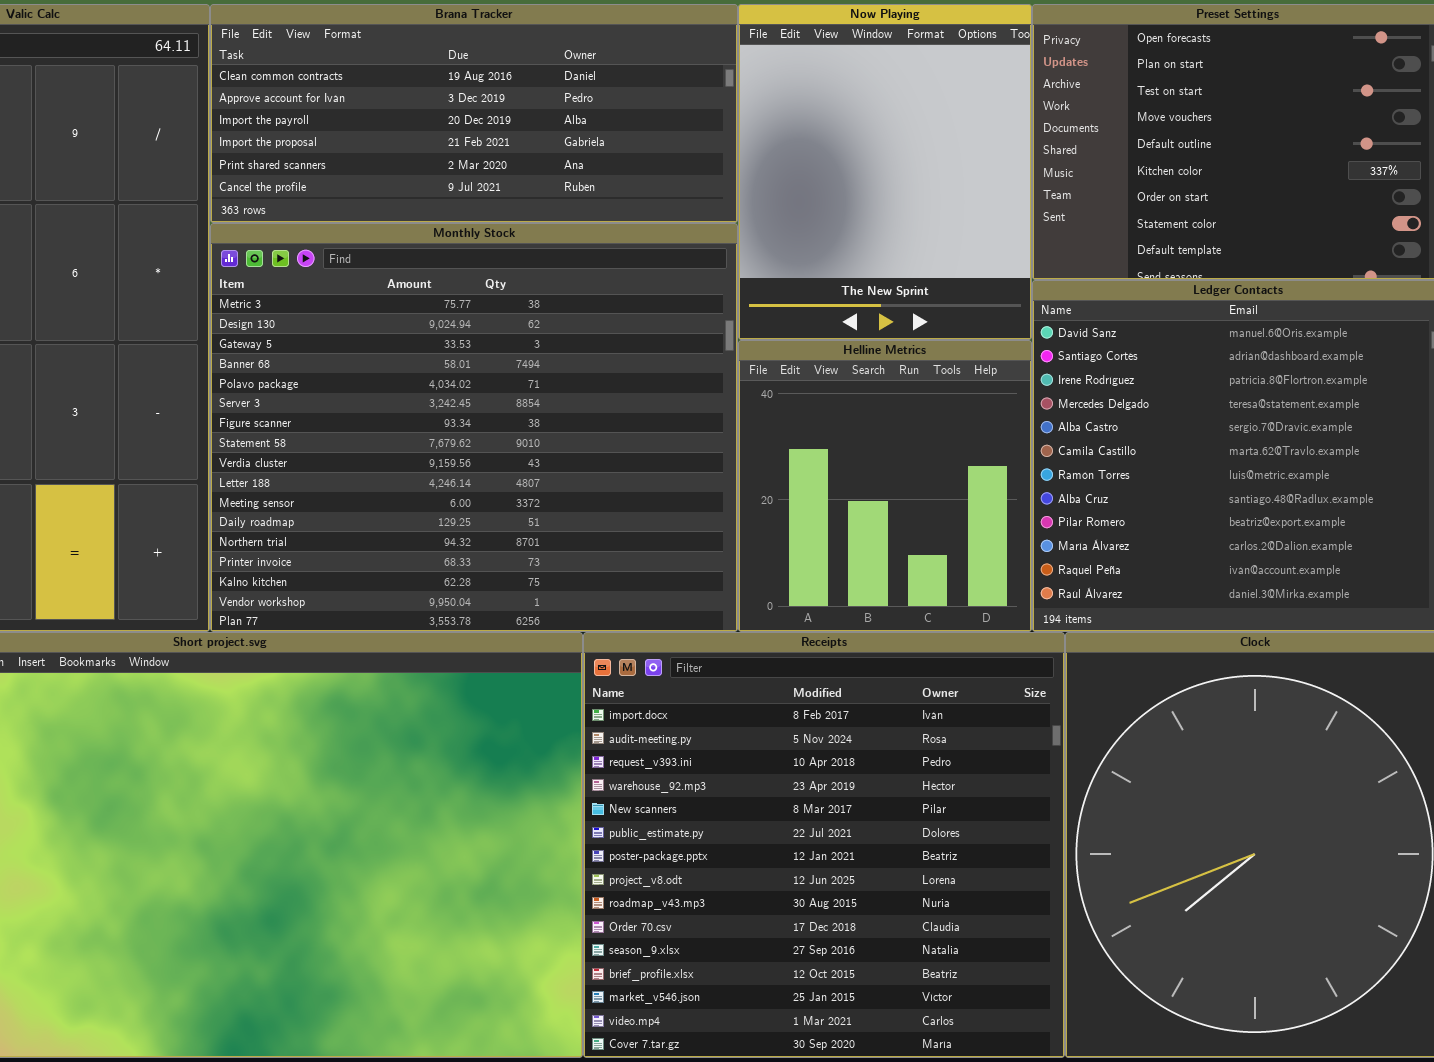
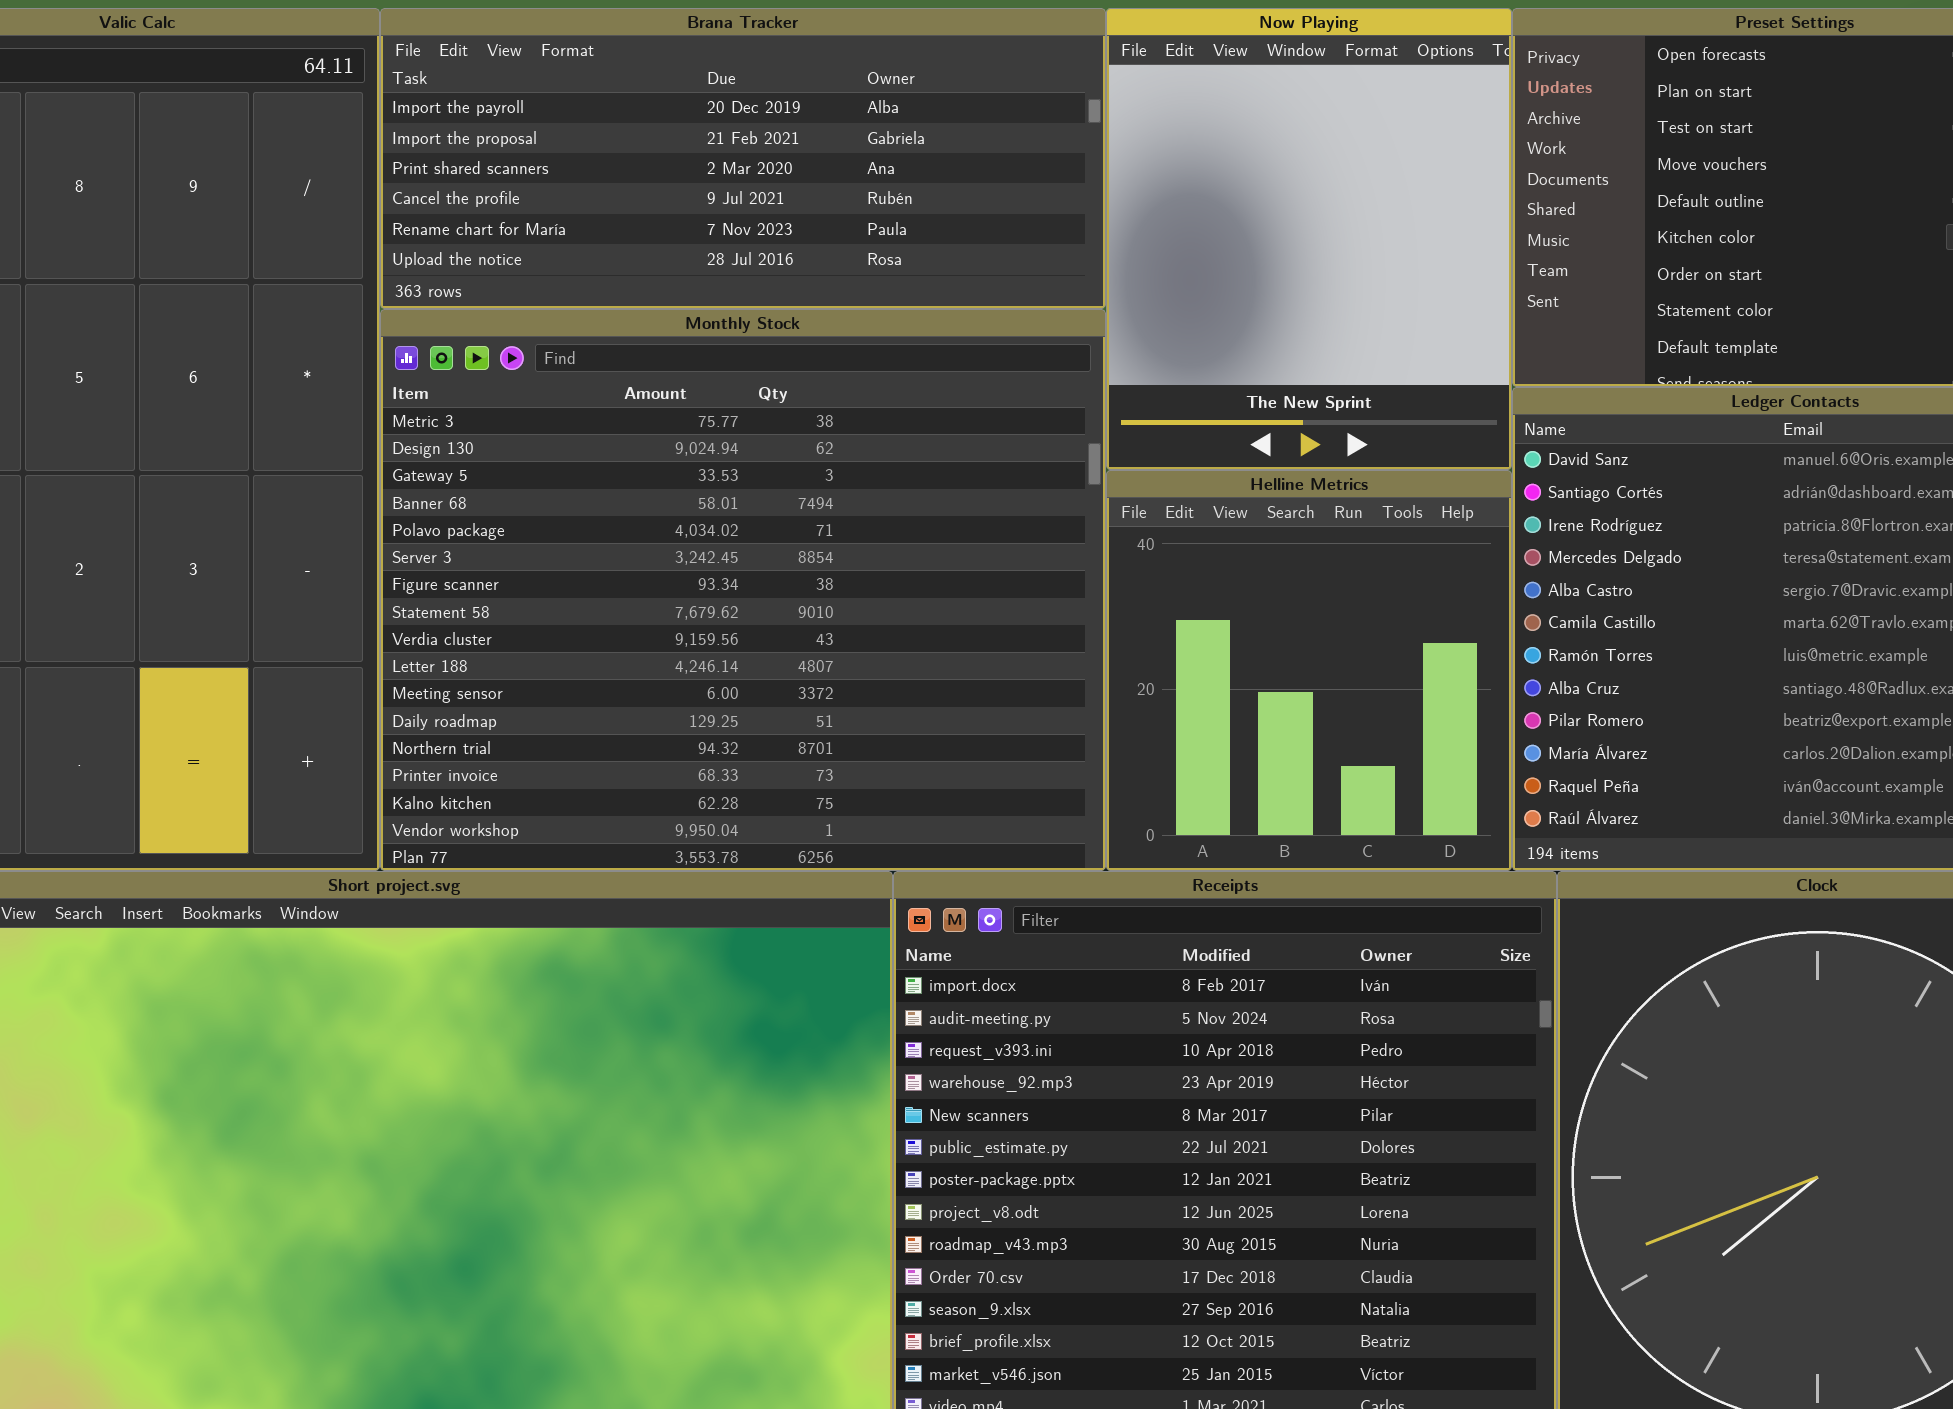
Brana Tracker: [210,4,738,223] -> [380,8,1106,309], scrolled down 2 rows

